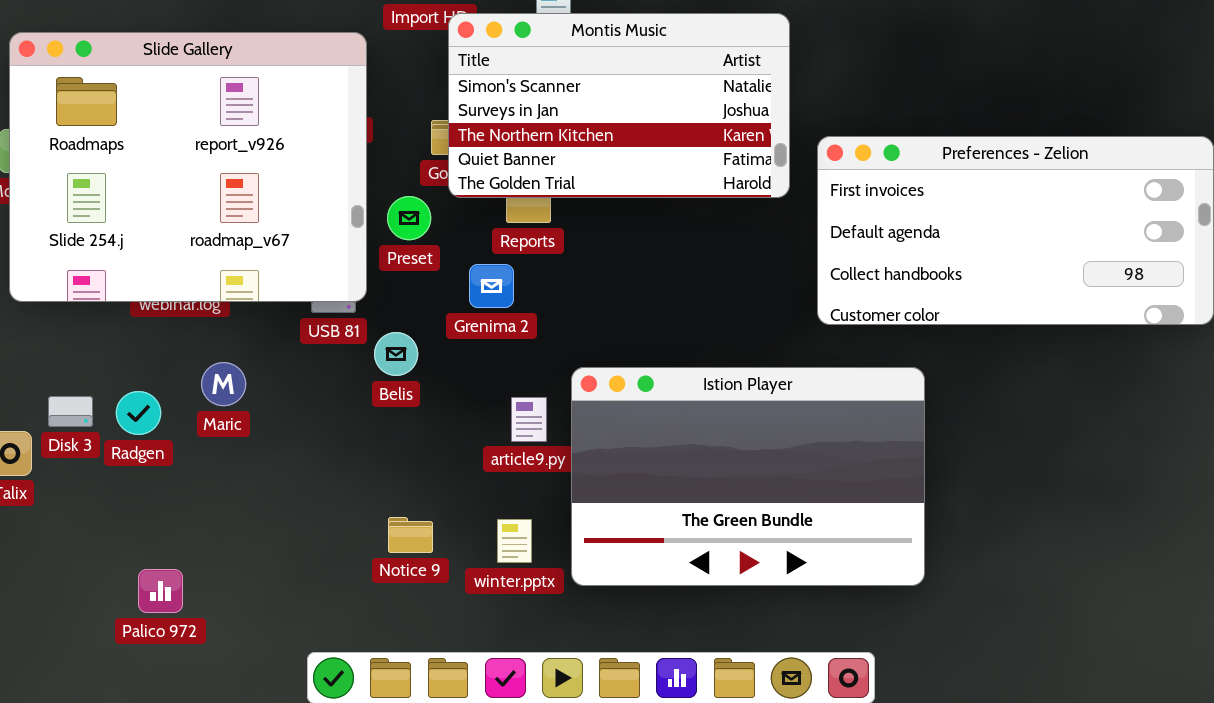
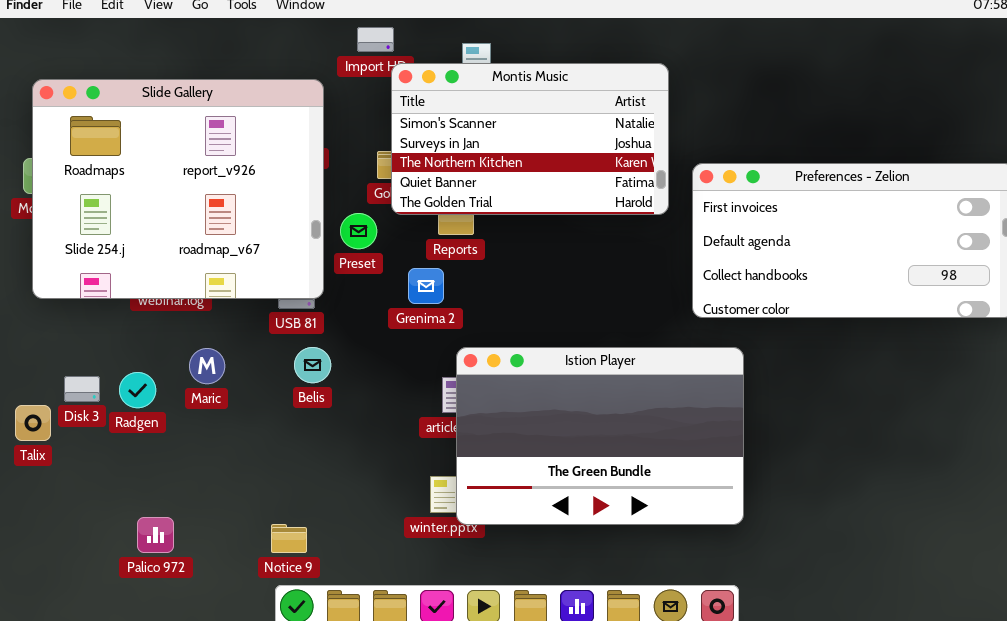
Belis: [374,332,418,376] -> [294,347,331,383], moved
Istion Player: [571,367,925,586] -> [456,347,744,525], moved
Notice 9: [388,517,433,553] -> [271,524,307,553], moved

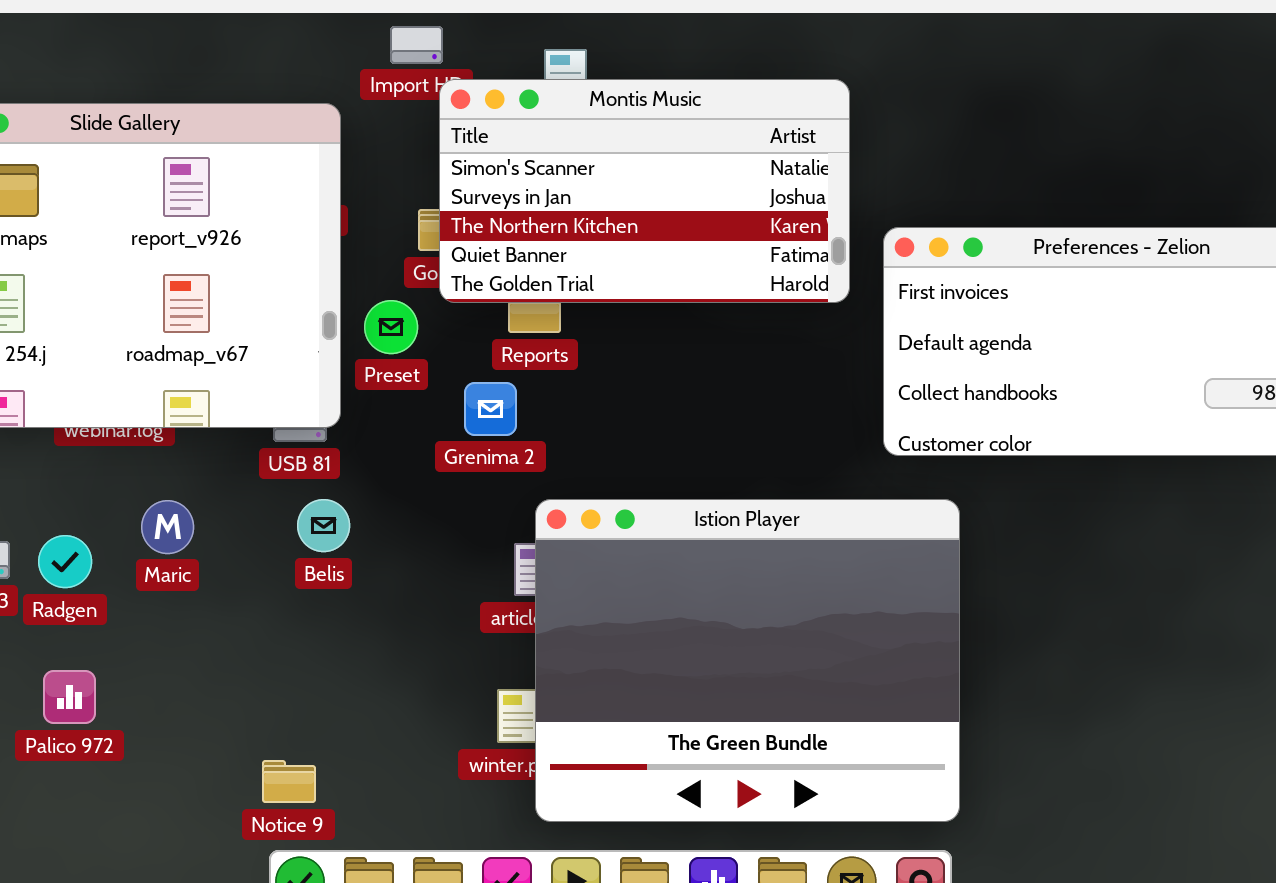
Istion Player: [456,347,744,525] -> [535,499,960,822], resized
Palico 972: [137,517,174,553] -> [43,670,96,724], moved

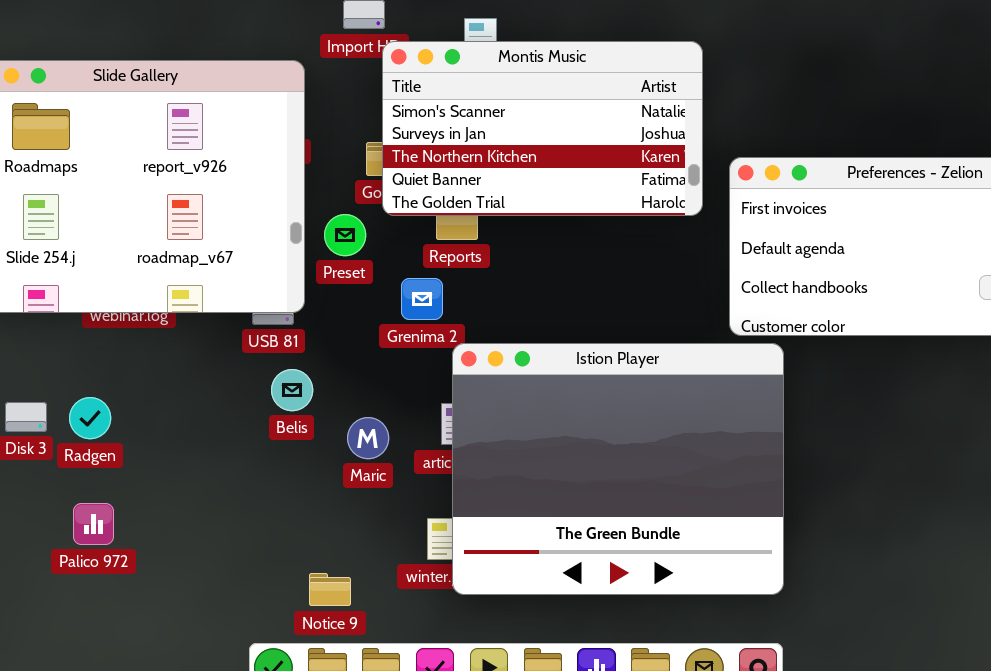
Istion Player: [535,499,960,822] -> [452,343,784,595], moved
Maric: [141,500,194,554] -> [347,417,389,459], moved
Notice 9: [262,760,316,803] -> [309,573,351,606], moved

